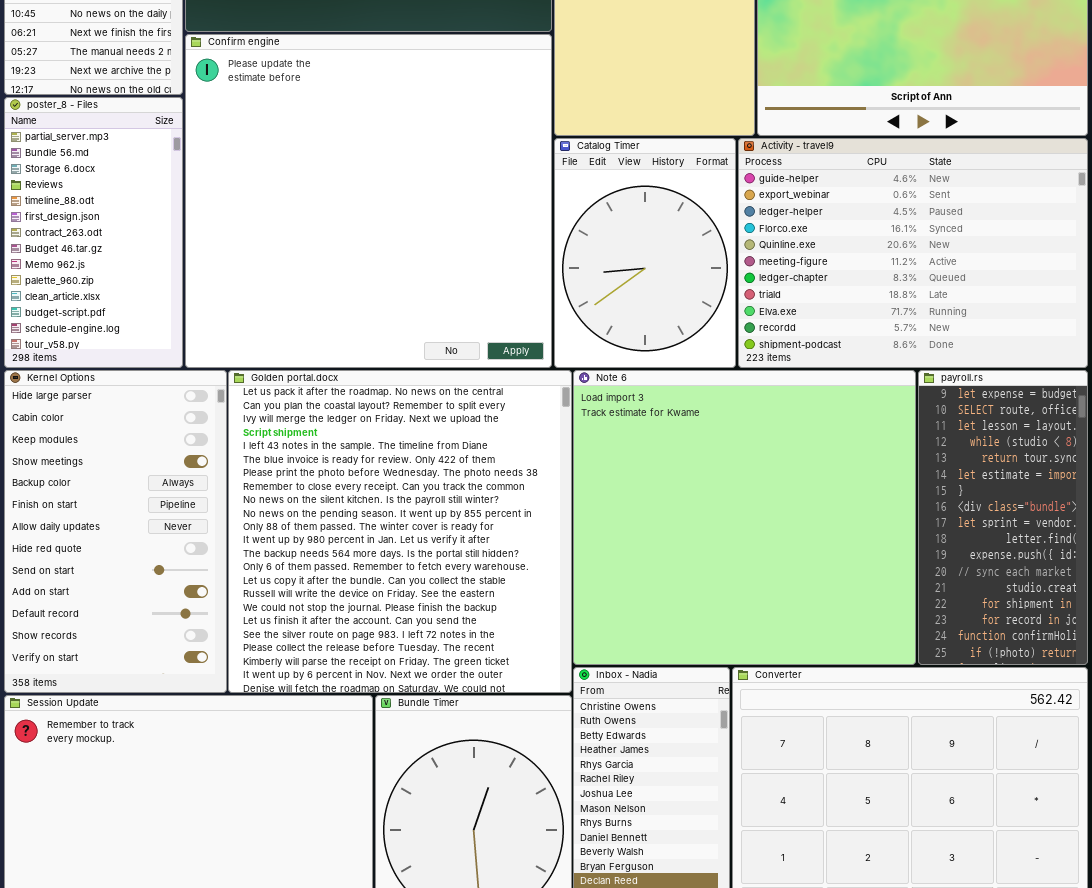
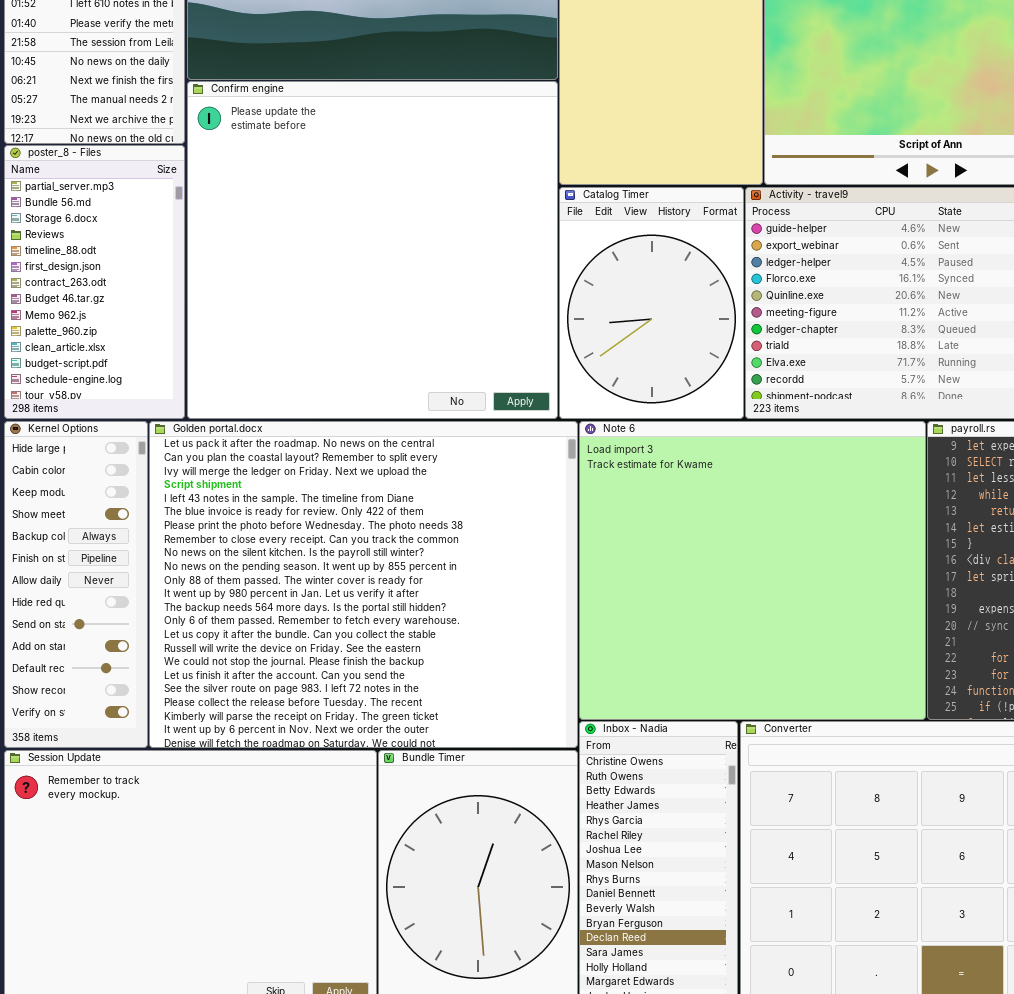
Kernel Options: [4,370,227,693] -> [4,421,148,748], resized
Golden portal.docx: [228,370,572,693] -> [149,421,578,748], resized

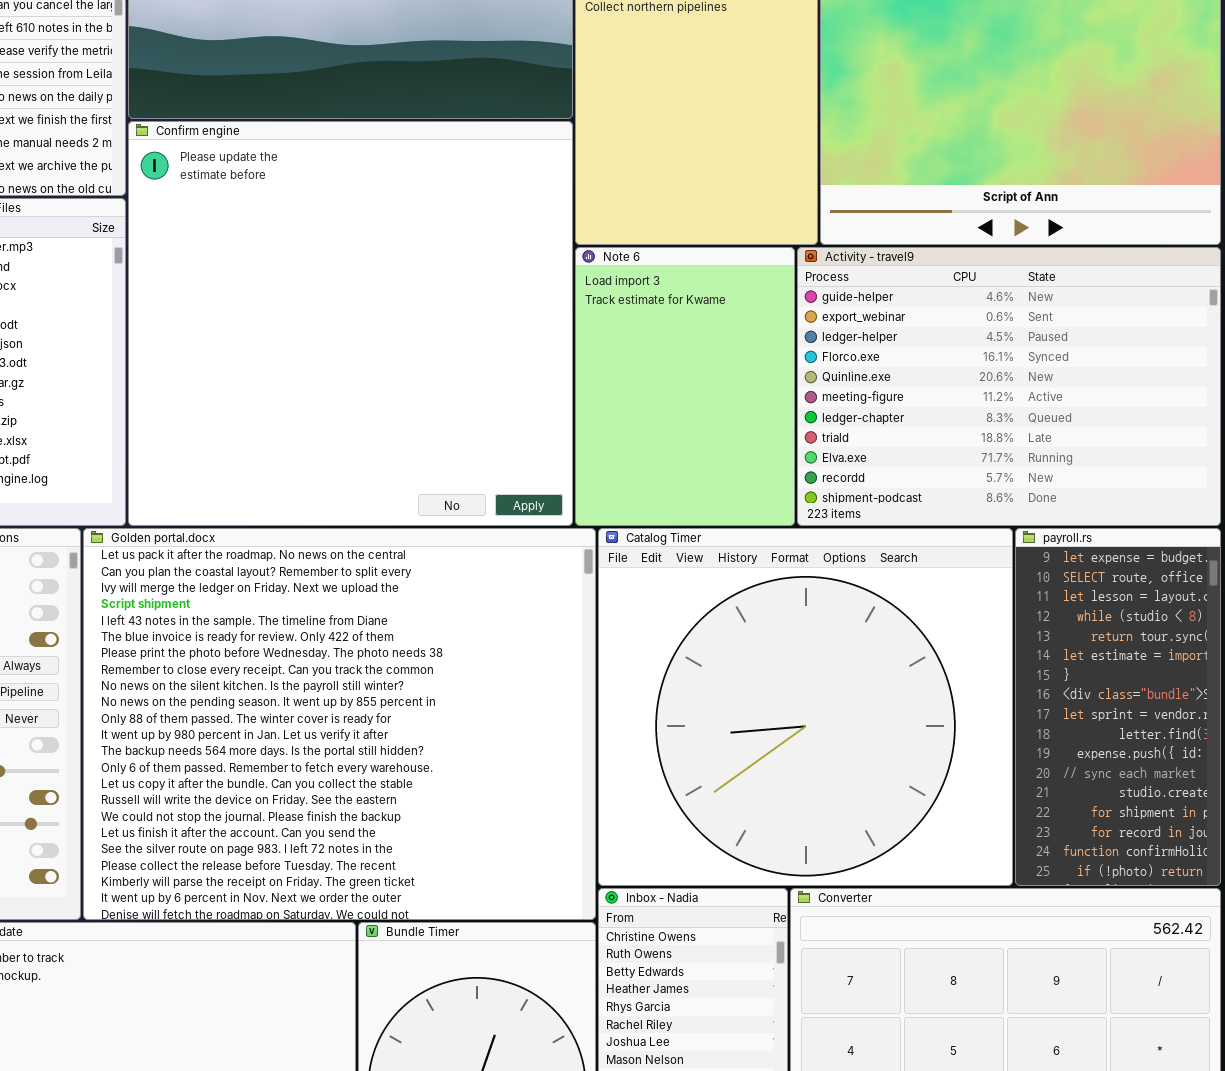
Catalog Timer: [559,187,744,419] -> [598,528,1013,886], moved, resized
Note 6: [579,421,926,720] -> [575,247,795,526], moved, resized

